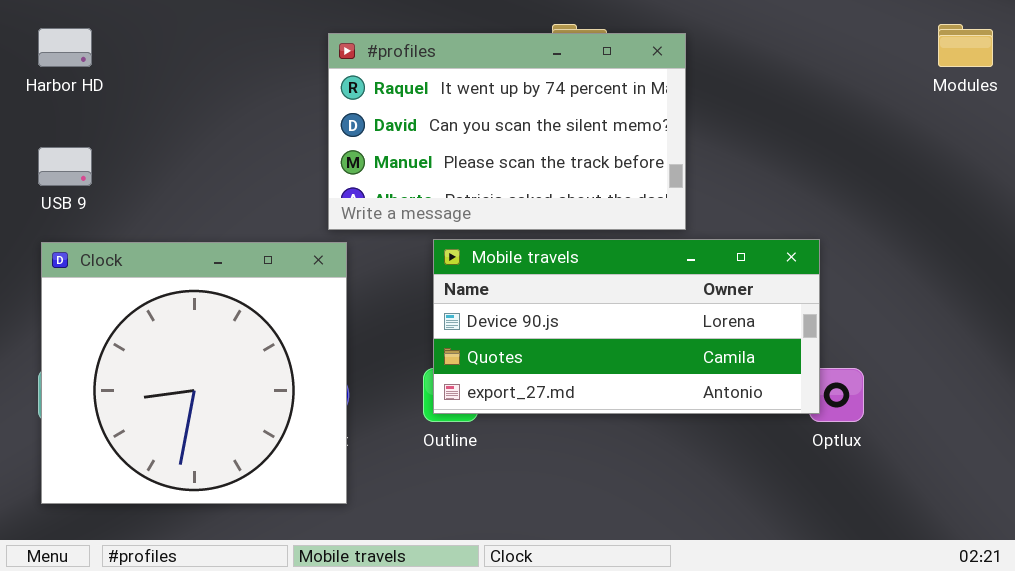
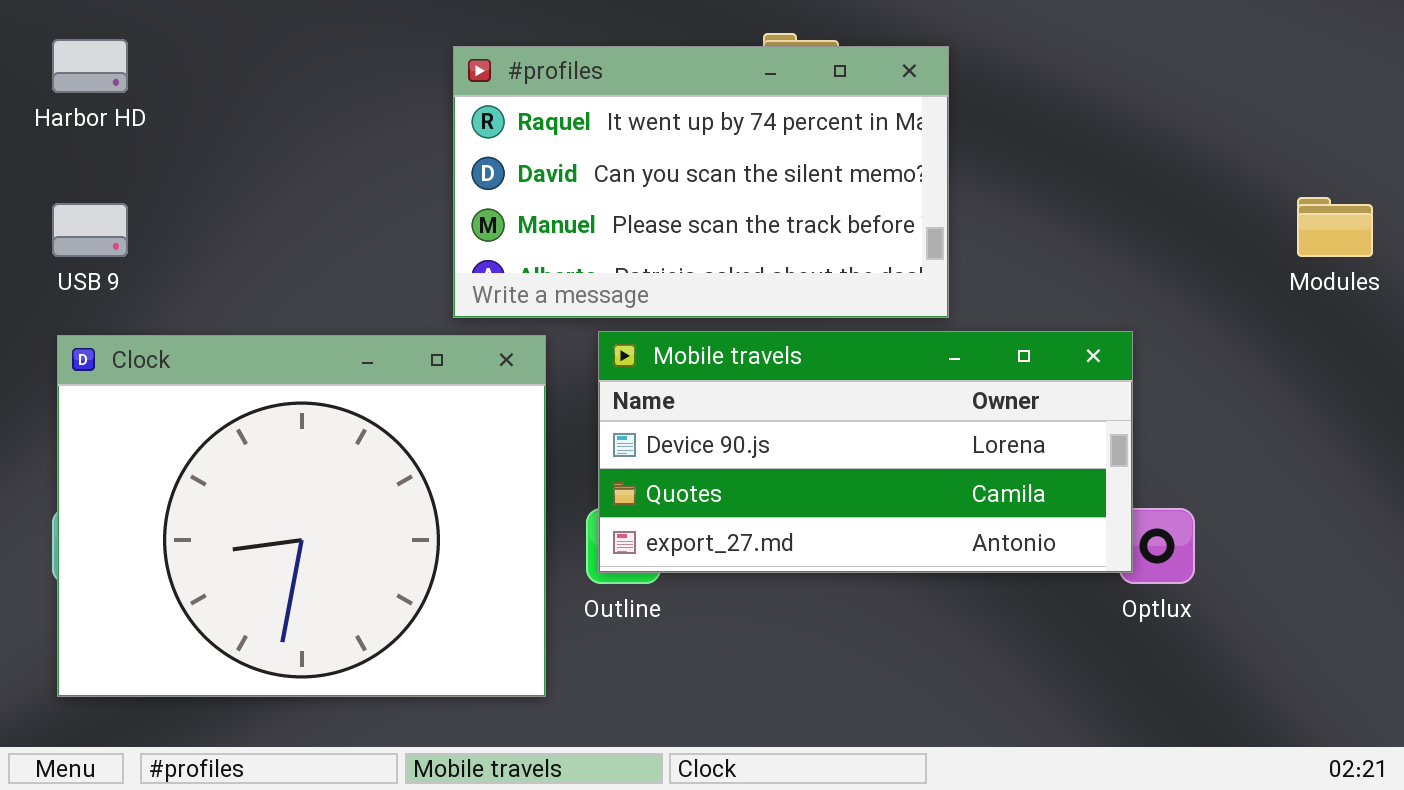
Modules: [938,24,993,67] -> [1297,197,1373,257], moved
Clock: [41,242,347,504] -> [57,335,546,697], resized

